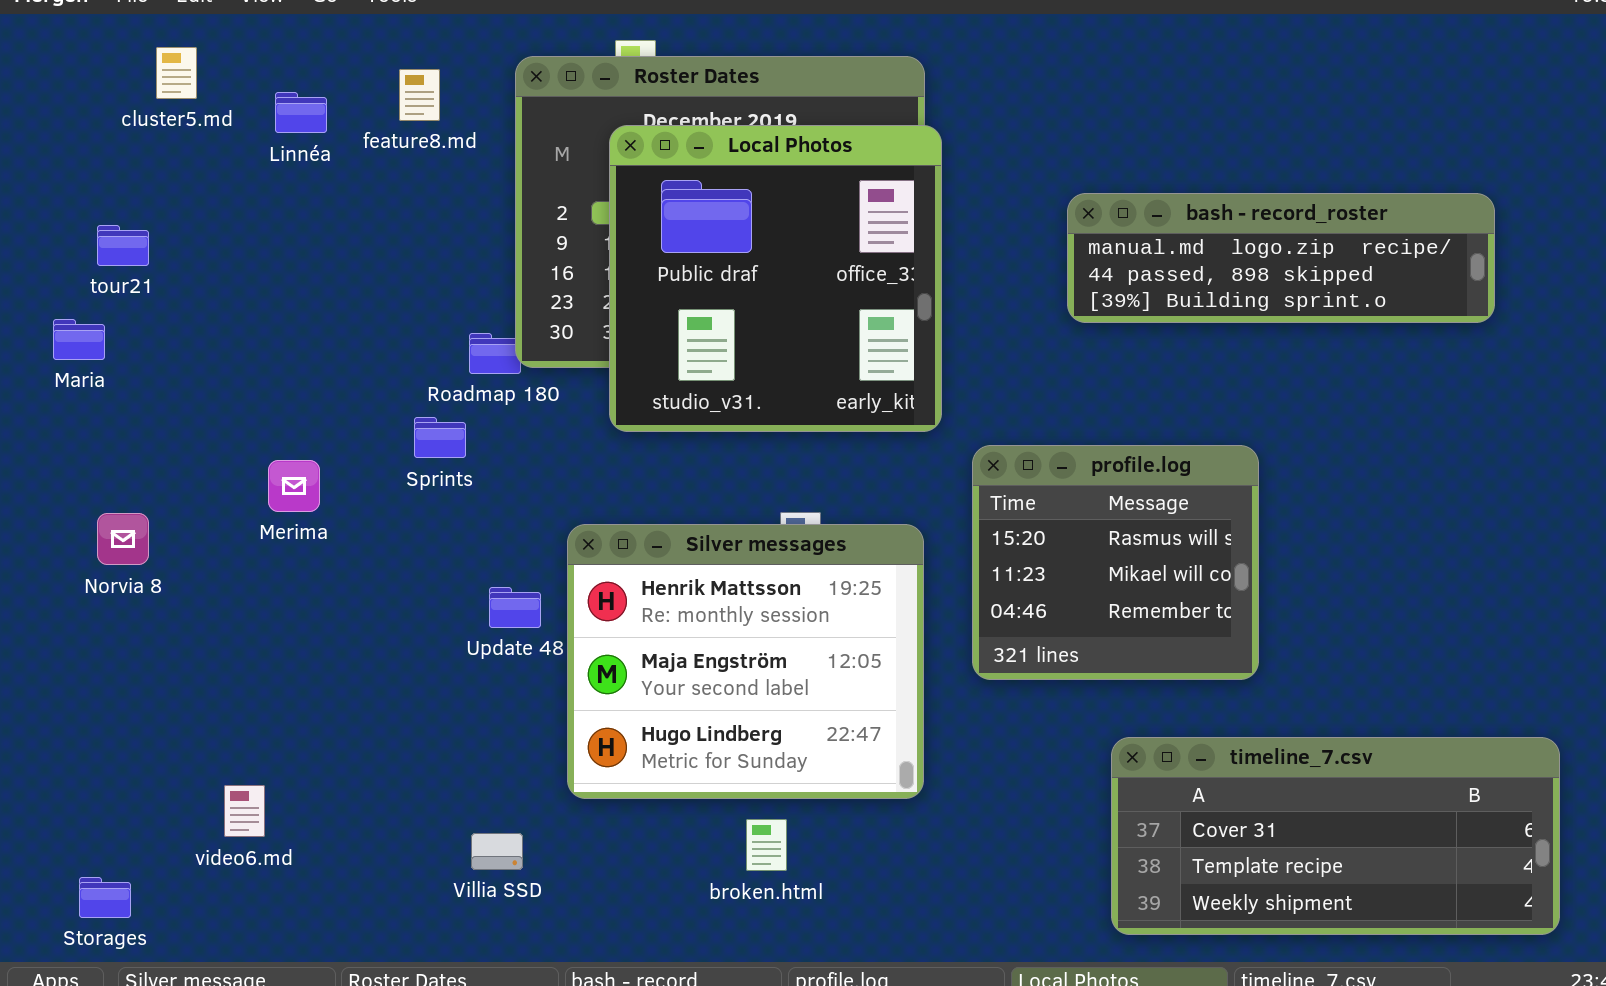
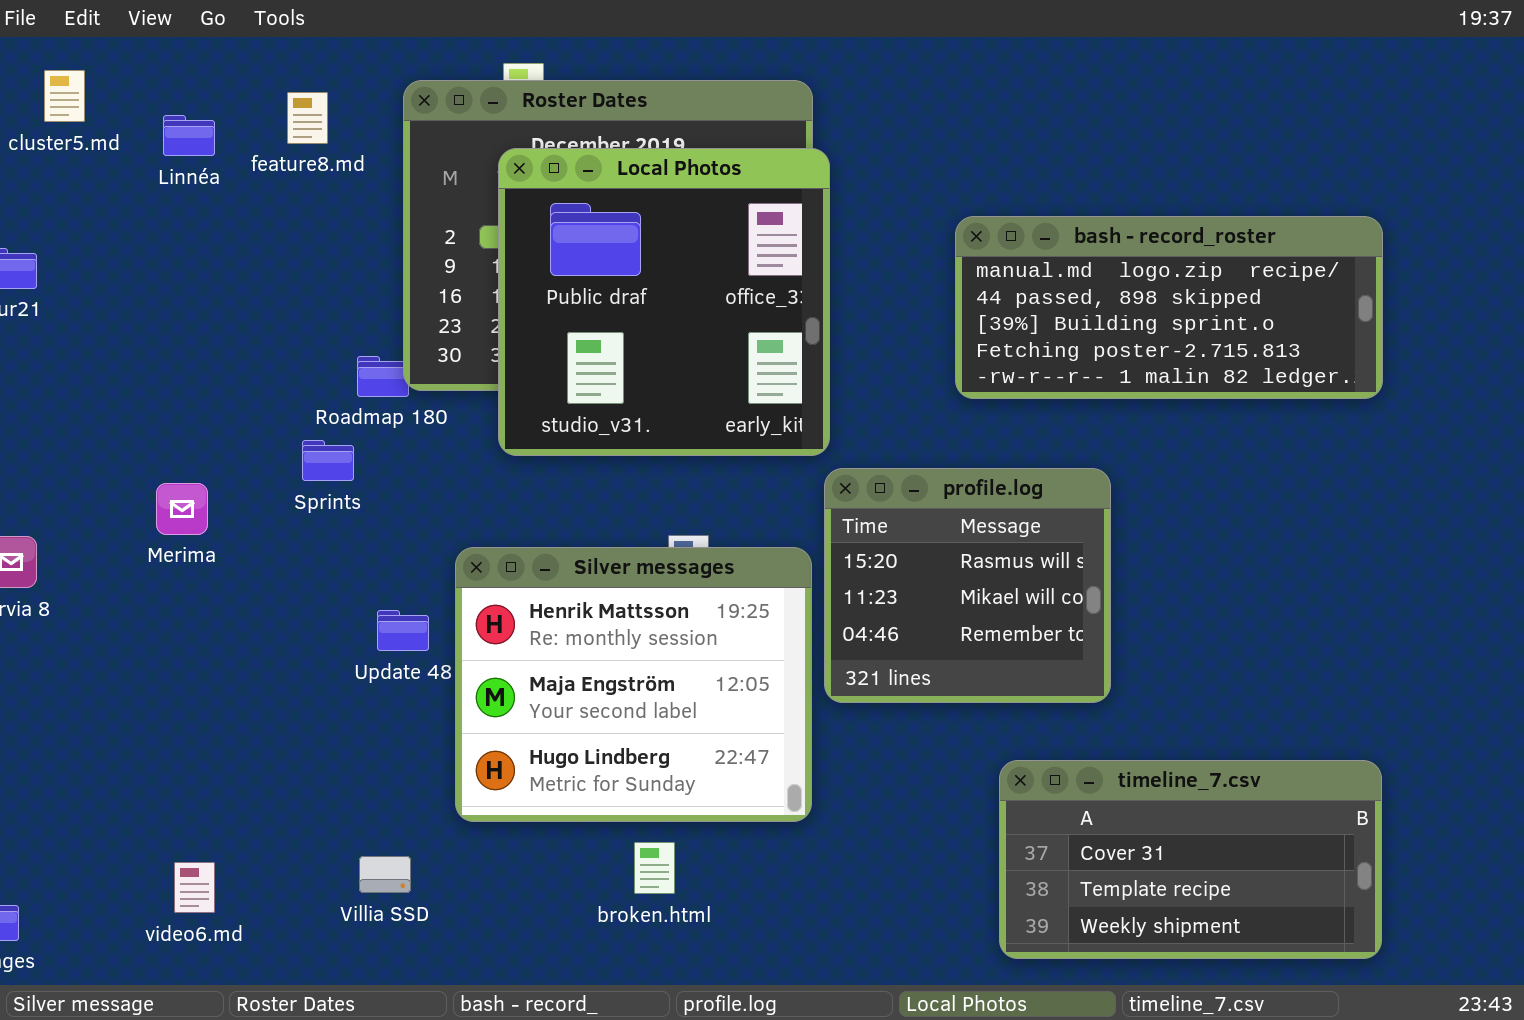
bash - record_roster: [1067,193,1495,323] -> [955,216,1383,399], resized
profile.log: [972,445,1259,680] -> [824,468,1111,703], moved
timeline_7.csv: [1111,737,1560,935] -> [999,760,1382,959], resized
video6.md: [224,785,265,837] -> [174,862,215,913], moved

